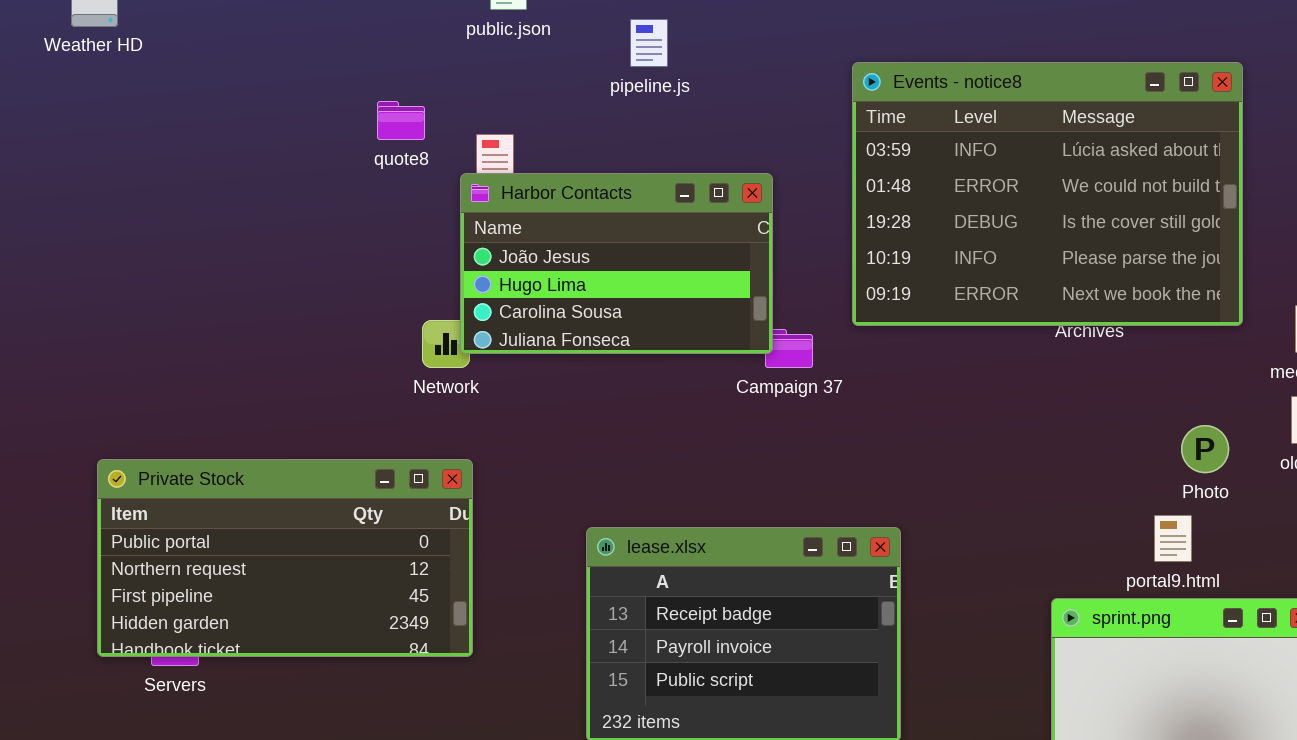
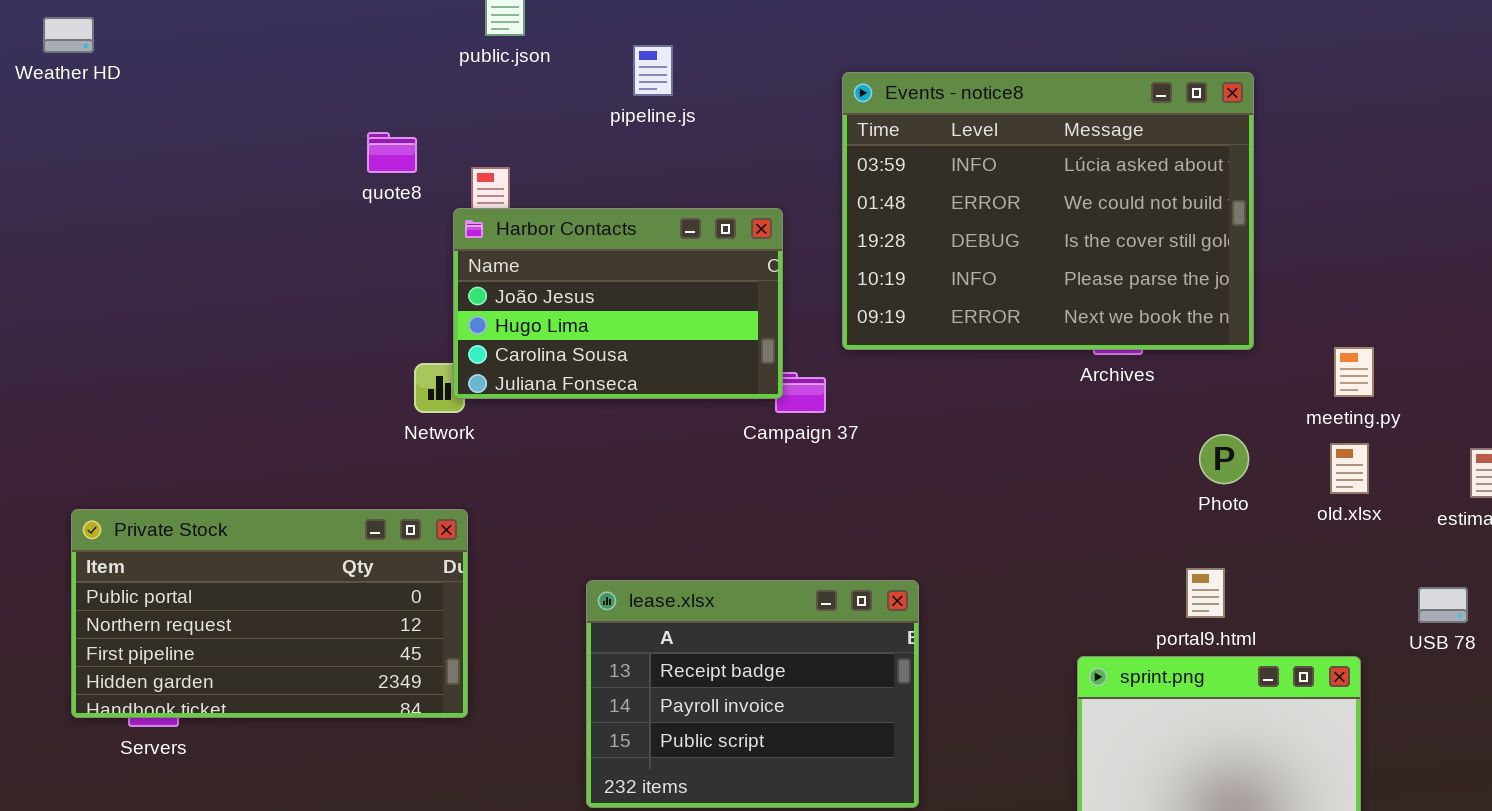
Events - notice8: [852,62,1243,326] -> [842,72,1254,350], moved
Photo: [1181,425,1229,473] -> [1199,434,1249,484], moved

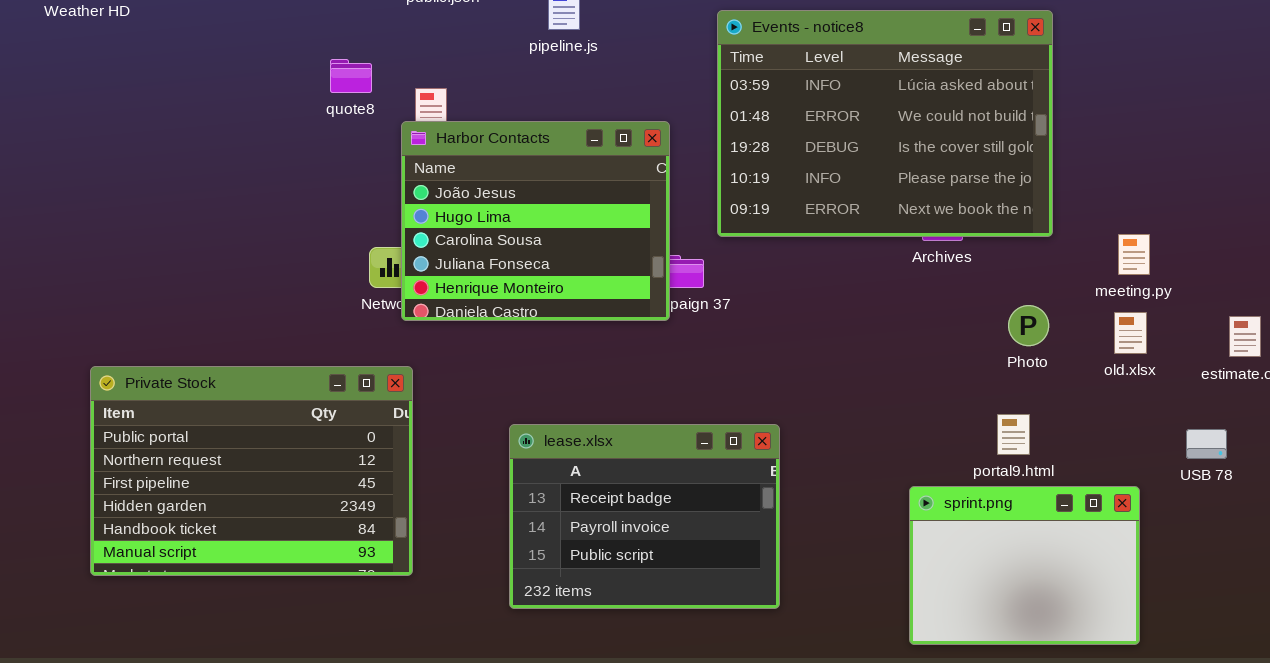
Harbor Contacts: [453,208,783,399] -> [401,121,670,321], resized
Private Stock: [71,509,468,718] -> [90,366,413,576], resized

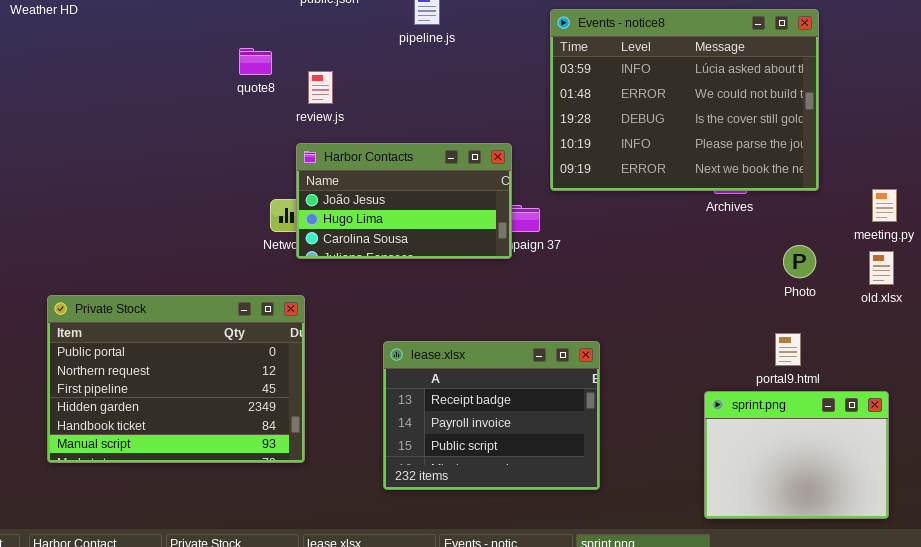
Harbor Contacts: [401,121,670,321] -> [296,143,512,259], resized

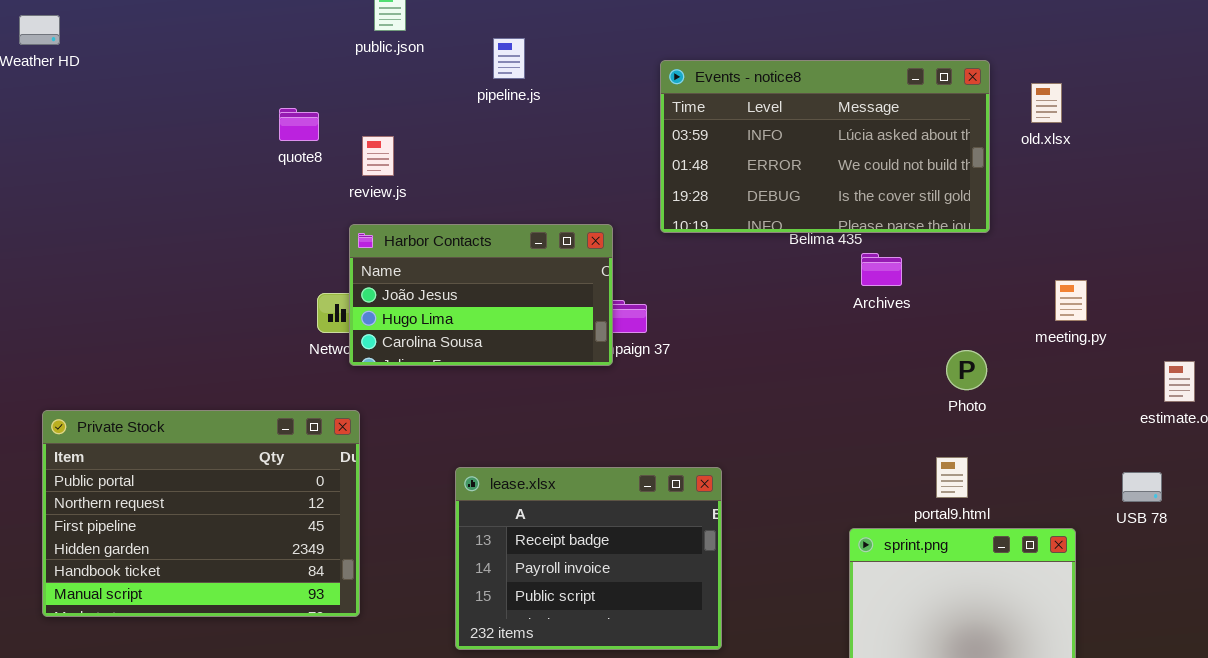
Events - notice8: [550,9,819,191] -> [660,60,990,233], resized
old.xlsx: [869,251,894,285] -> [1031,83,1062,123], moved

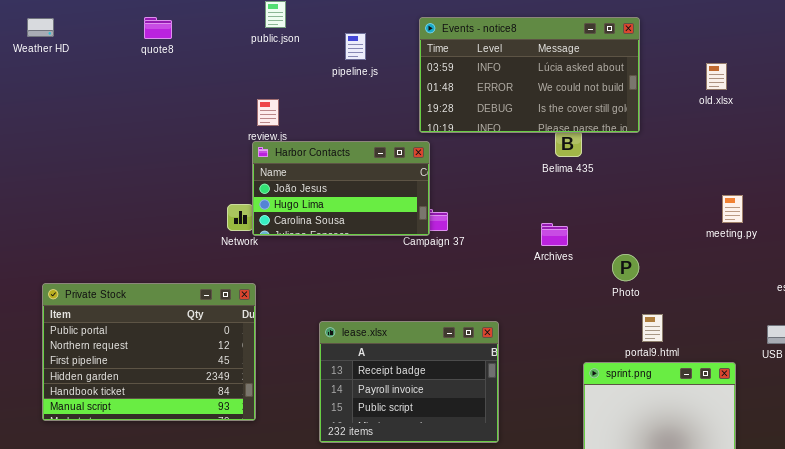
Events - notice8: [660,60,990,233] -> [419,17,640,133], moved
quote8: [279,108,319,141] -> [144,17,172,39], moved
Harbor Contacts: [349,224,613,366] -> [252,141,430,236], moved
Archives: [861,253,902,286] -> [541,223,568,246], moved
Photo: [946,350,987,390] -> [612,254,639,281], moved

